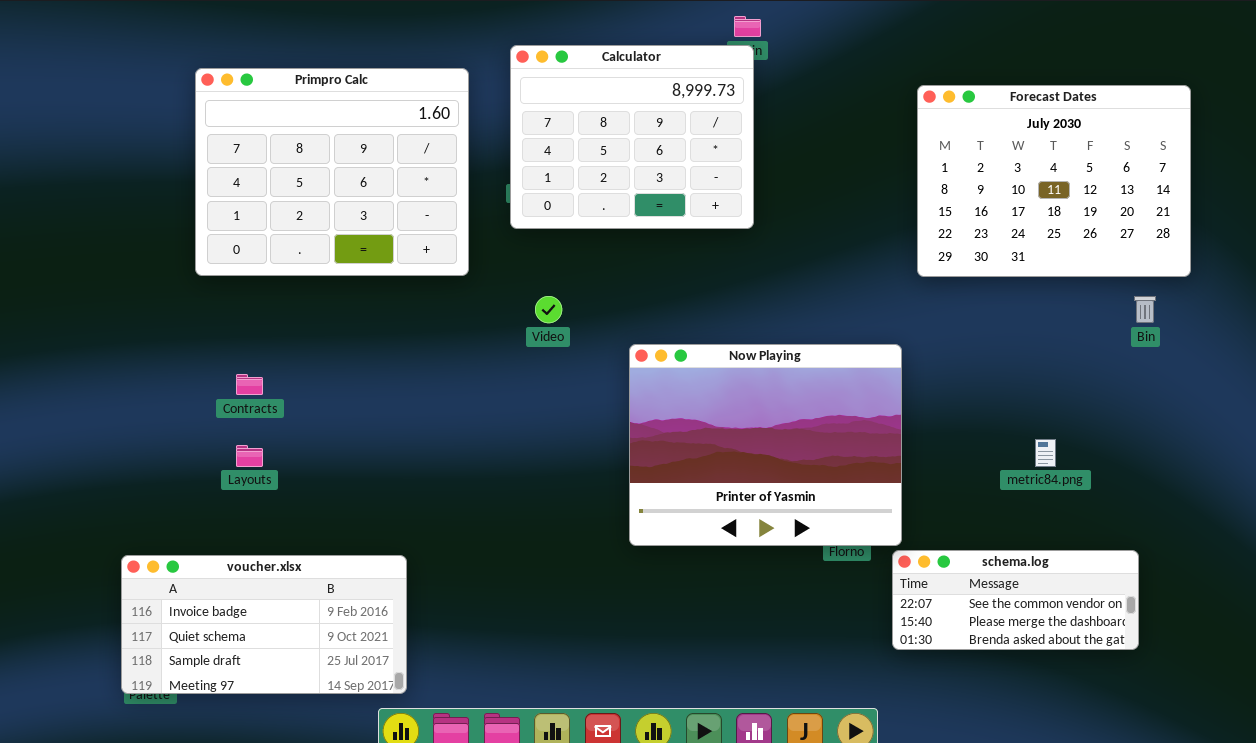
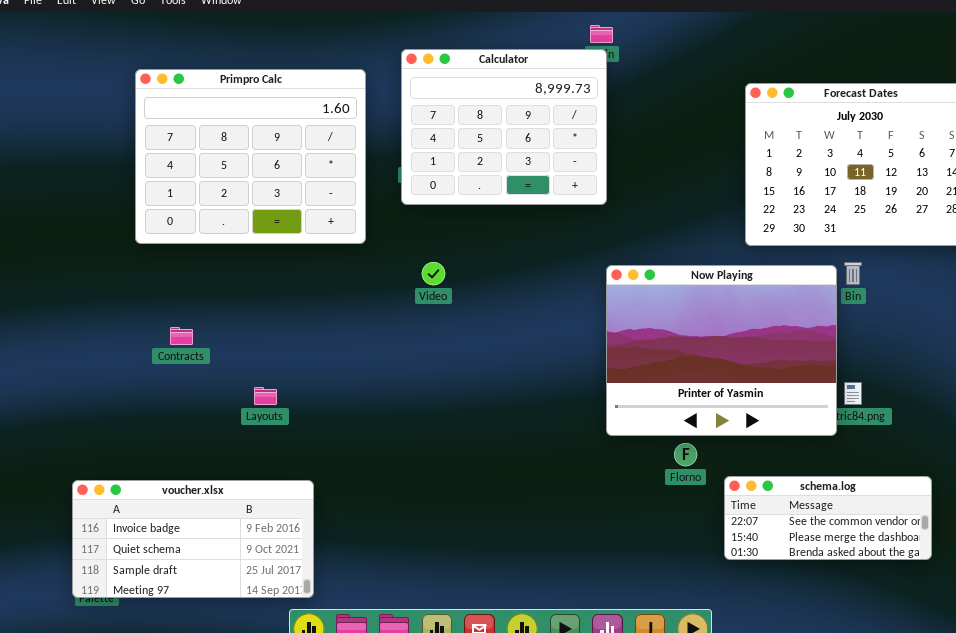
Bin: [1134,296,1156,323] -> [844,262,862,285], moved
Now Playing: [629,344,902,546] -> [606,265,837,436], moved
Layouts: [236,445,263,467] -> [254,387,277,405], moved

